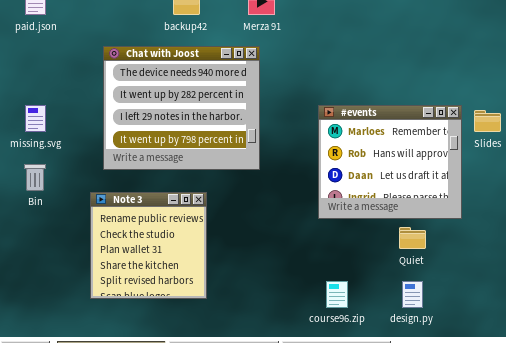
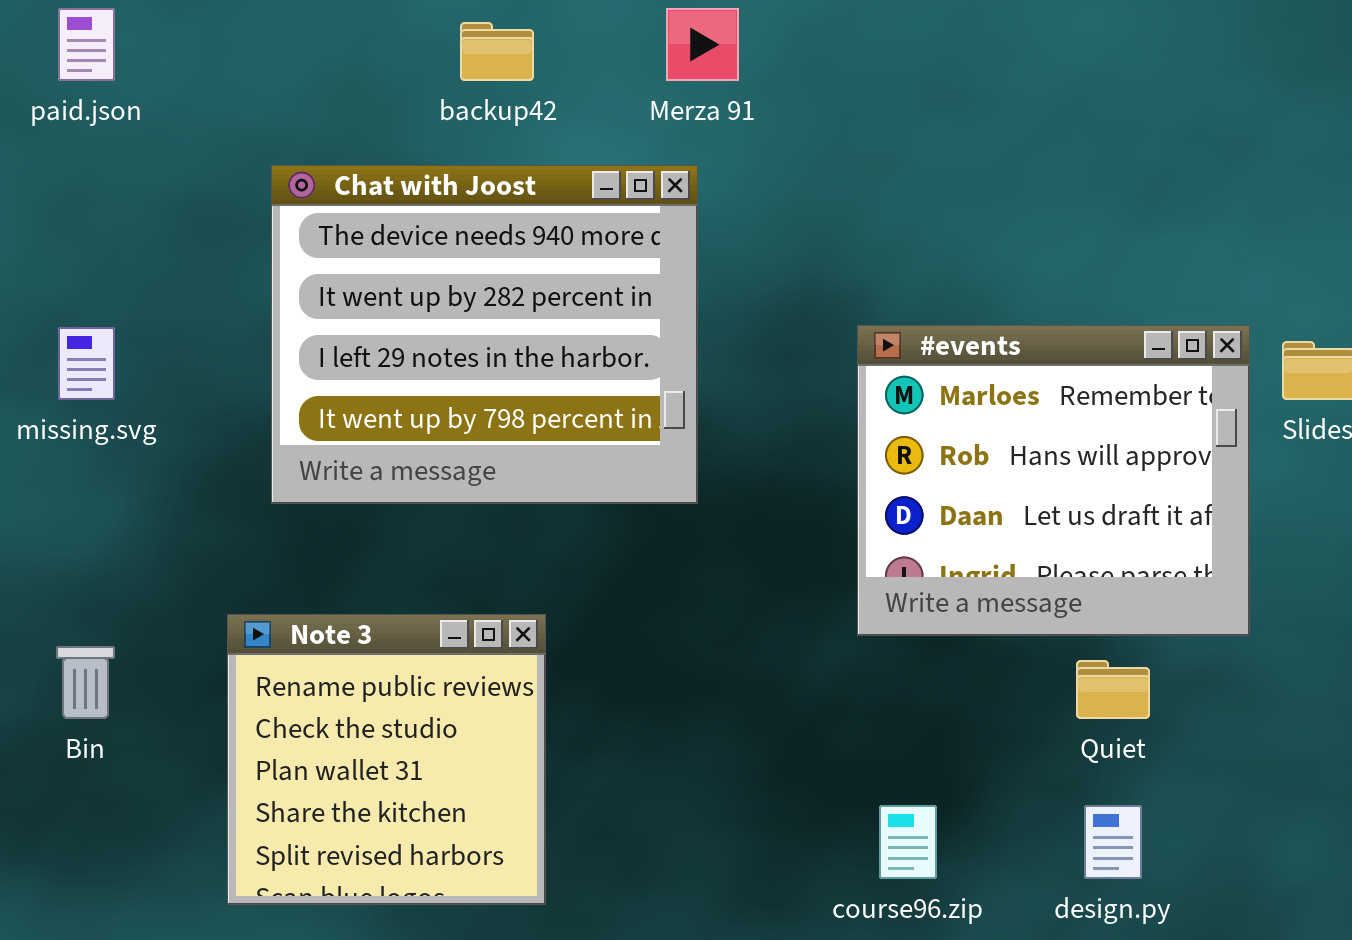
Bin: [24,164,46,191] -> [56,646,115,719], moved
Note 3: [90,192,207,299] -> [227,614,546,905], moved

